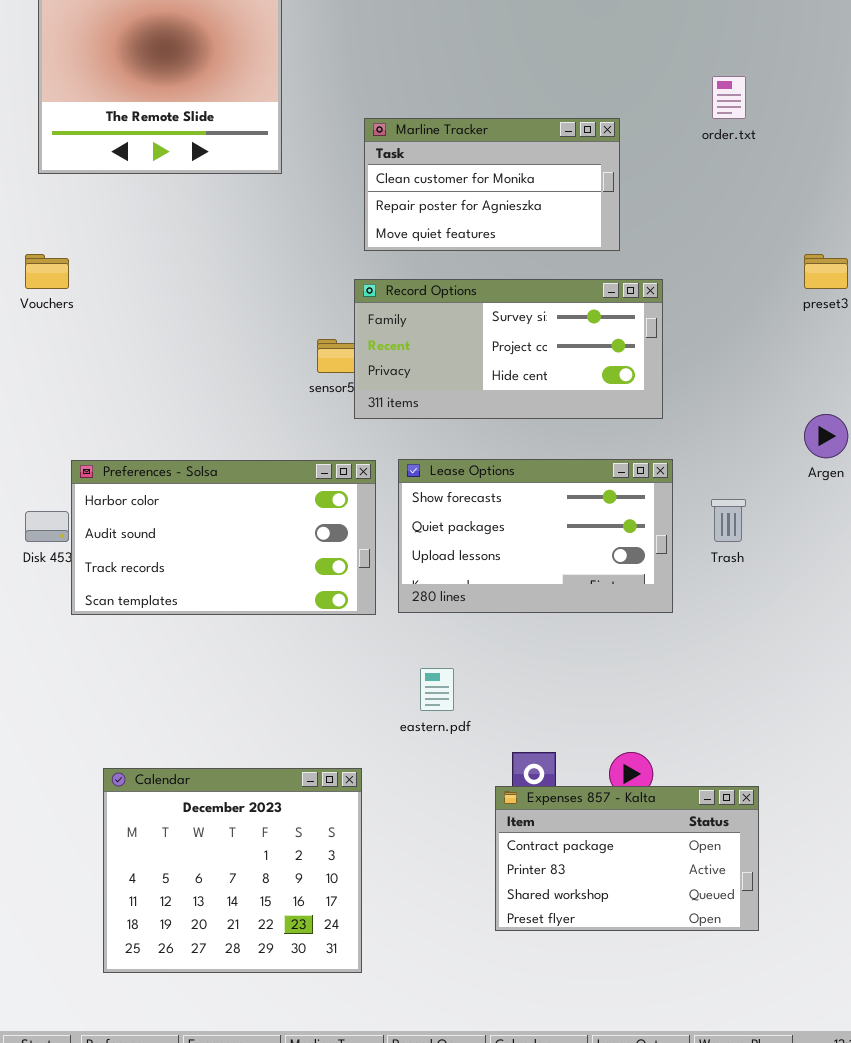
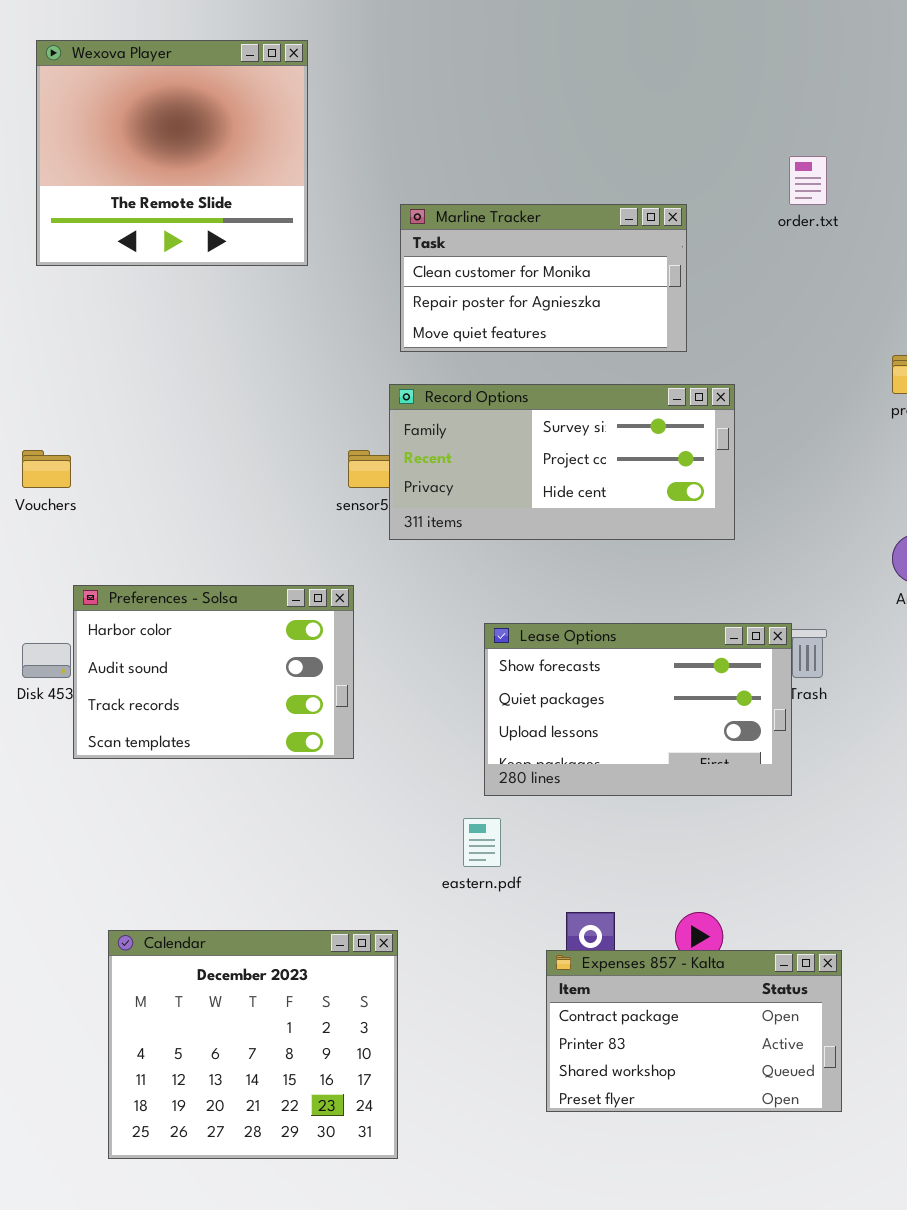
Vouchers: [25,254,69,289] -> [22,450,71,488], moved
Lease Options: [398,459,673,613] -> [484,623,792,796], moved
Preferences - Solsa: [71,460,376,615] -> [73,585,354,759], resized

